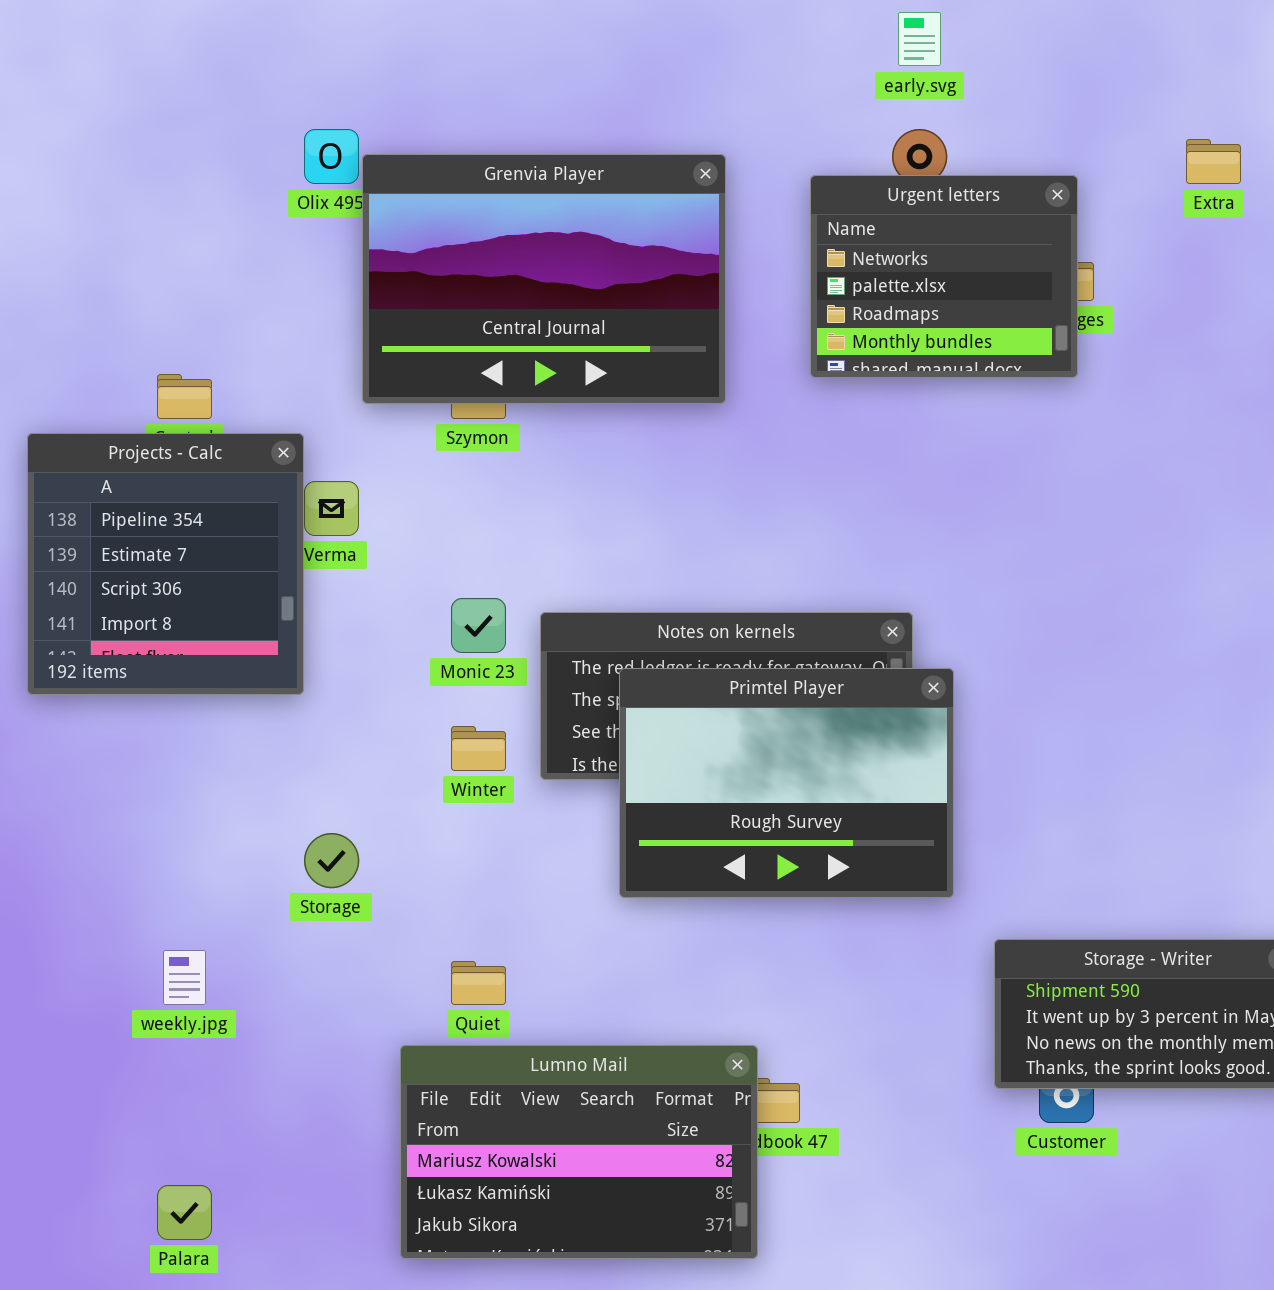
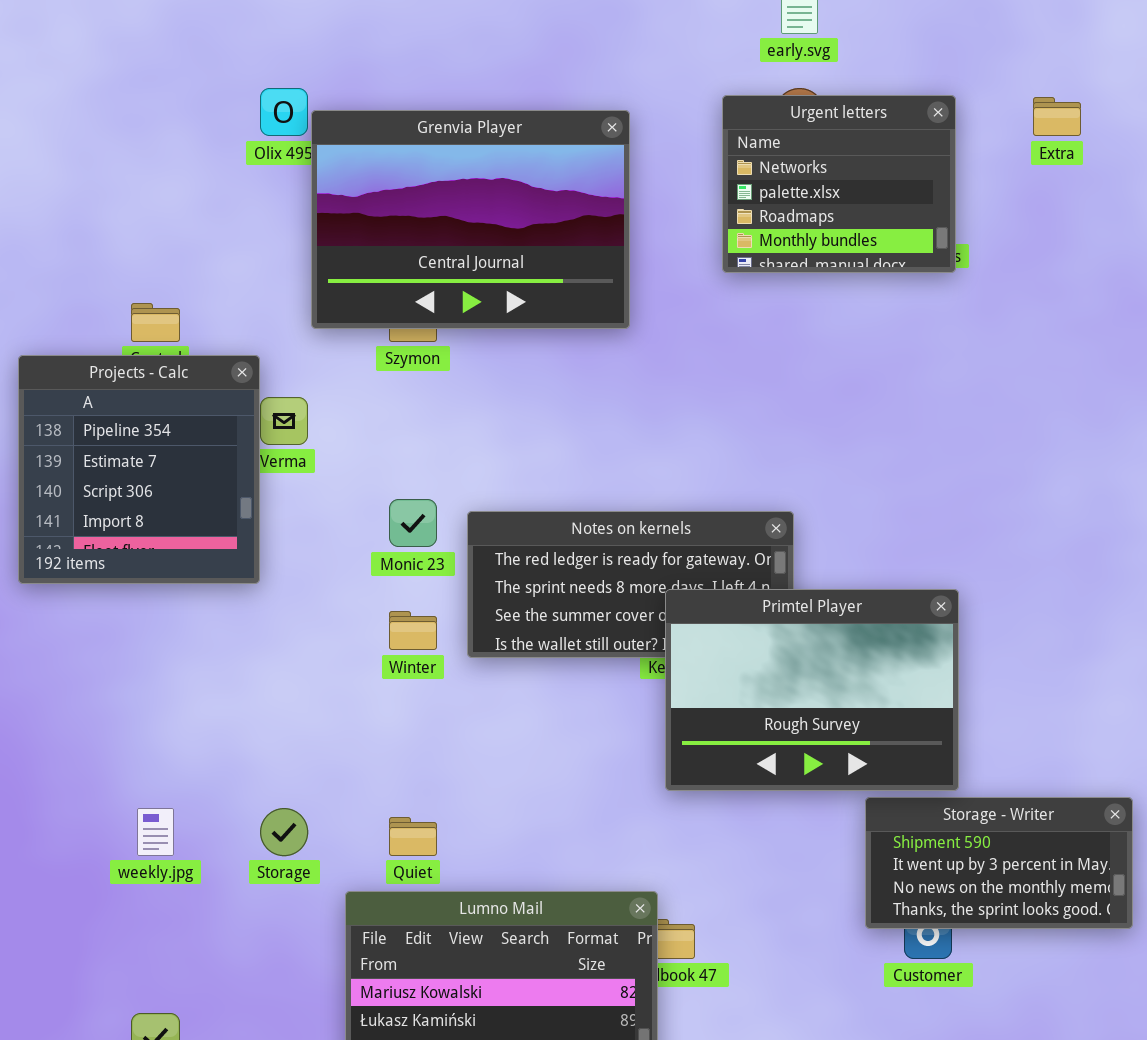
Urgent letters: [810,175,1078,378] -> [722,95,956,273], moved
Primtel Player: [619,668,954,898] -> [665,589,959,791], moved
Storage: [304,833,359,888] -> [260,808,308,856], moved

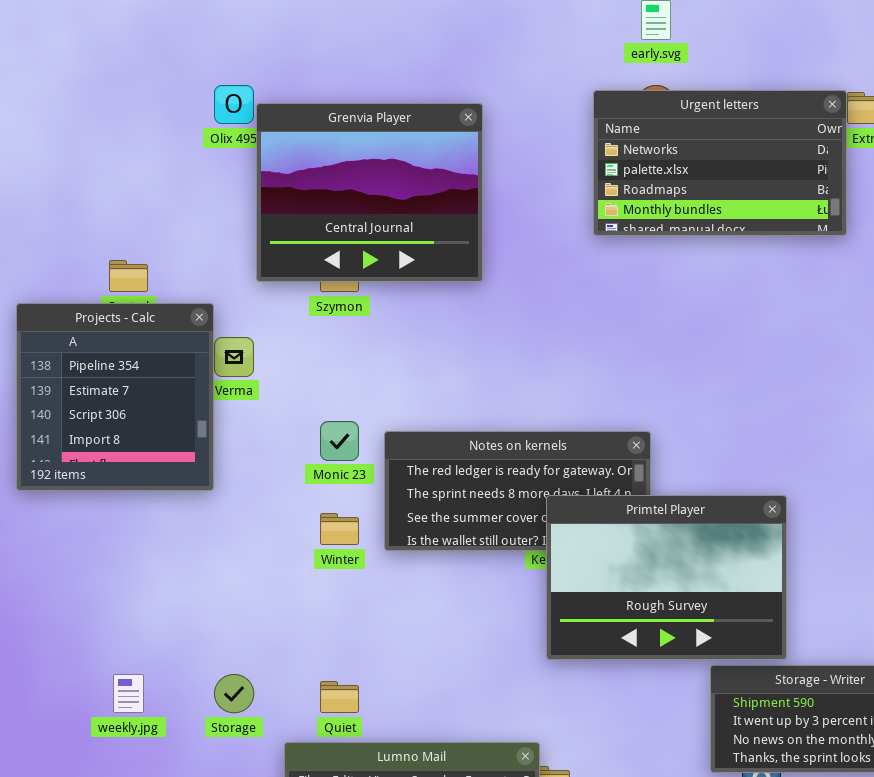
Urgent letters: [722,95,956,273] -> [593,90,847,236], resized
Grenvia Player: [311,110,630,329] -> [256,103,483,282], resized

